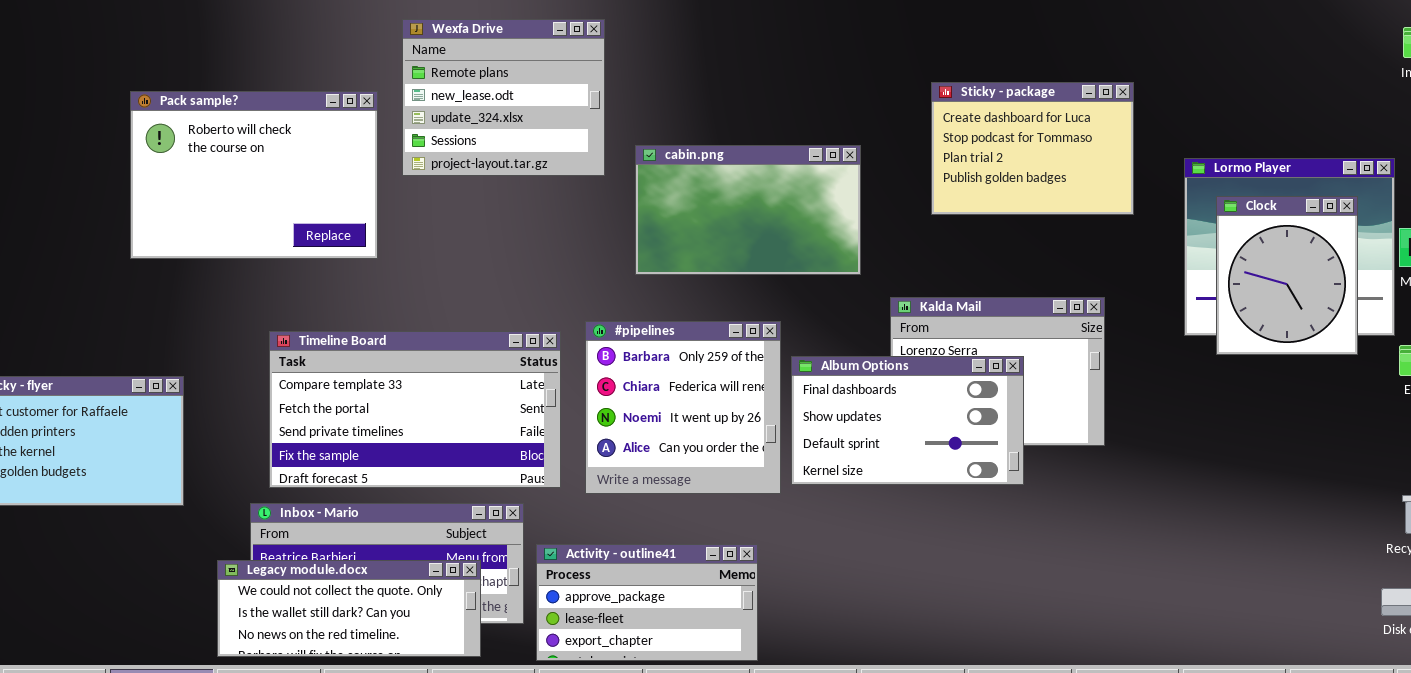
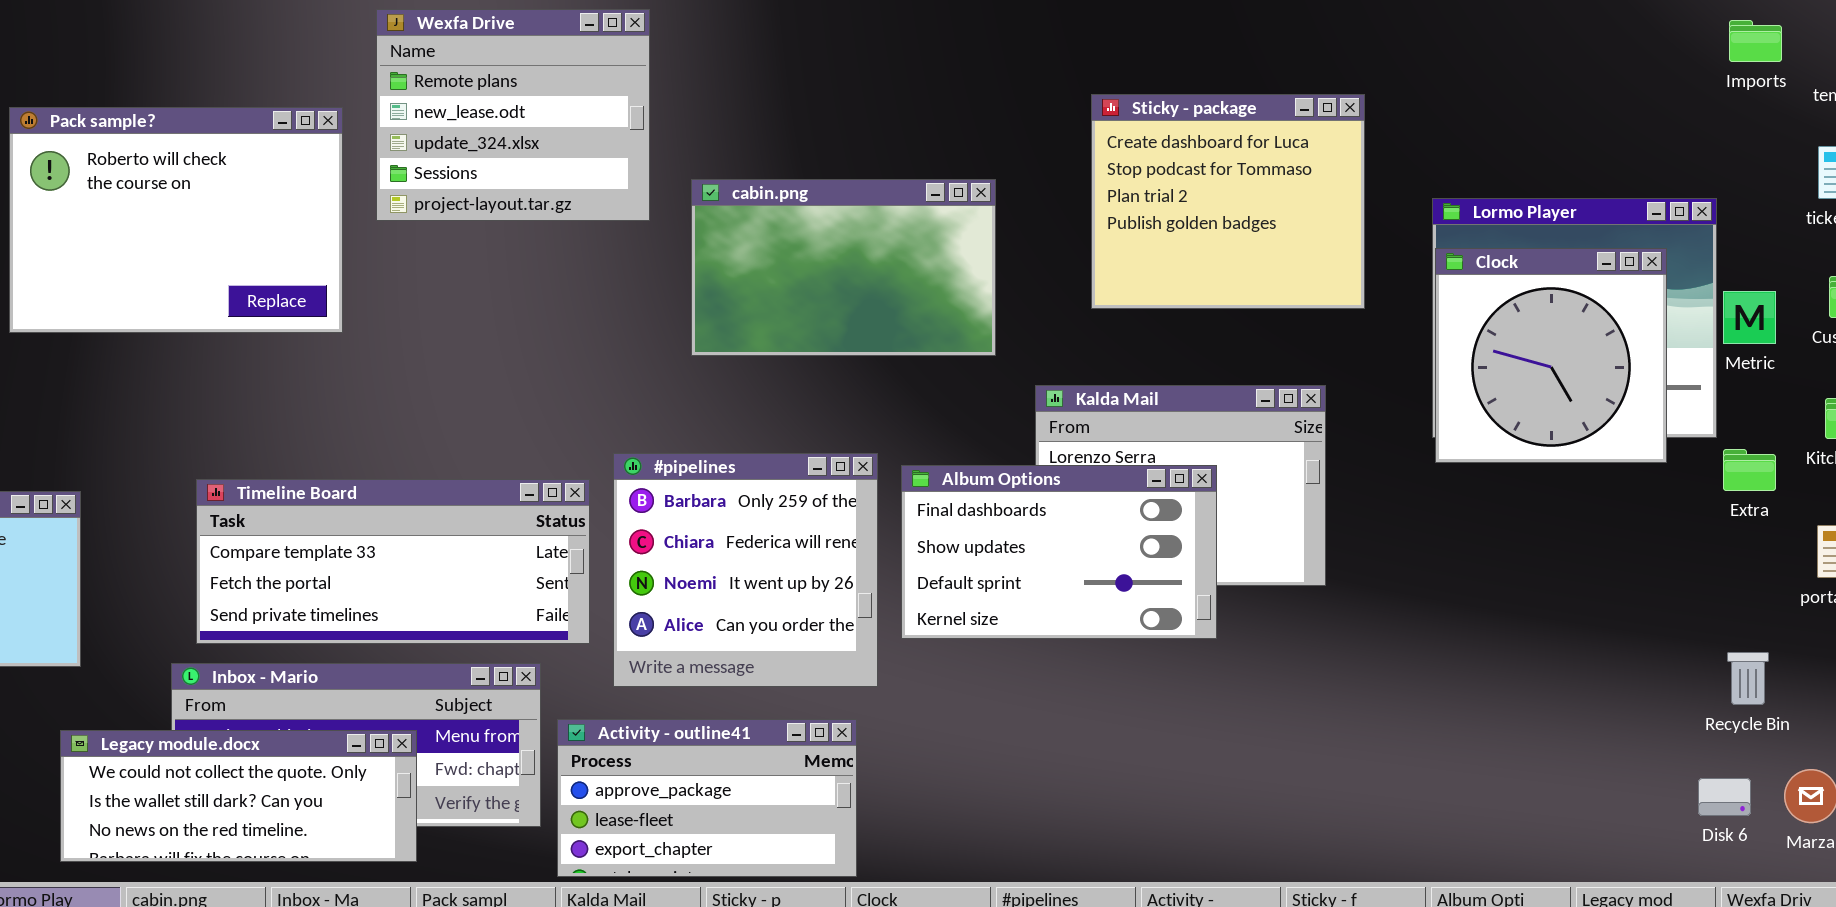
Sticky - package: [931,82,1134,215] -> [1091,94,1365,309], resized
Clock: [1216,196,1358,355] -> [1435,248,1667,463], resized
#pipelines: [585,321,781,494] -> [613,453,878,687], moved
Timeline Board: [269,331,561,488] -> [196,479,590,644], resized
Legacy module.docx: [217,560,481,657] -> [60,730,417,862], moved

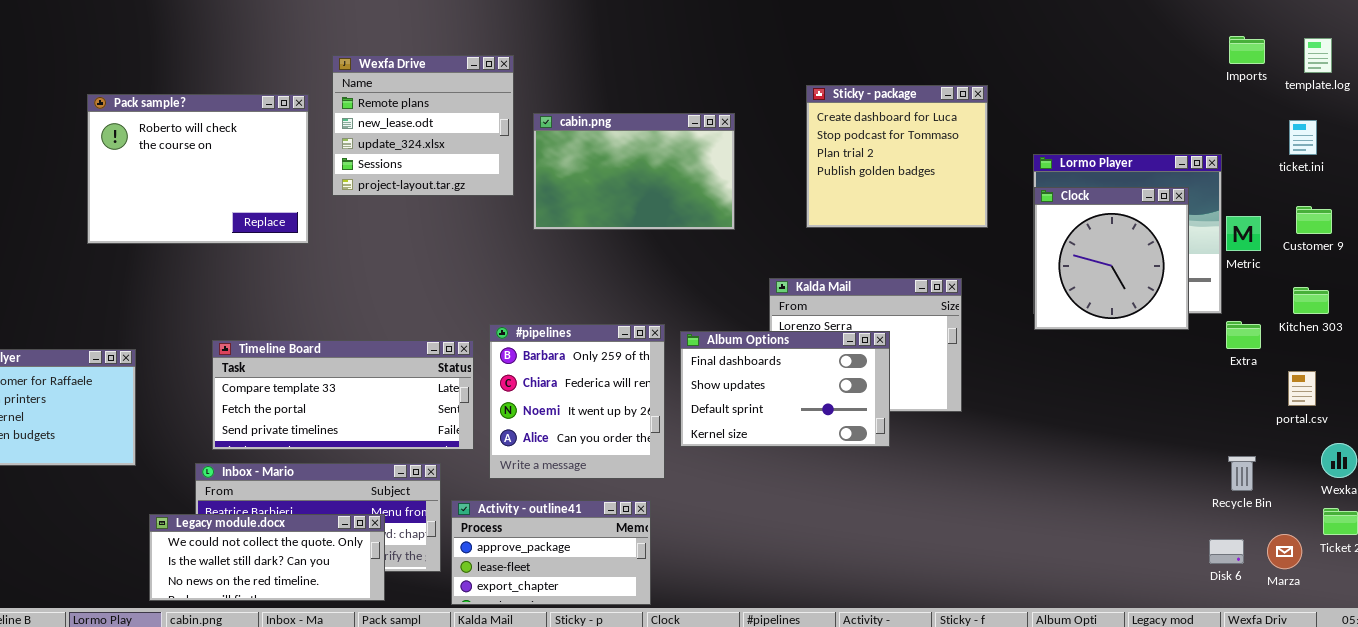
Wexfa Drive: [376,9,650,221] -> [332,55,514,196], moved
cabin.png: [691,179,996,356] -> [533,113,735,230], moved
Legacy module.docx: [60,730,417,862] -> [149,514,385,601], moved

